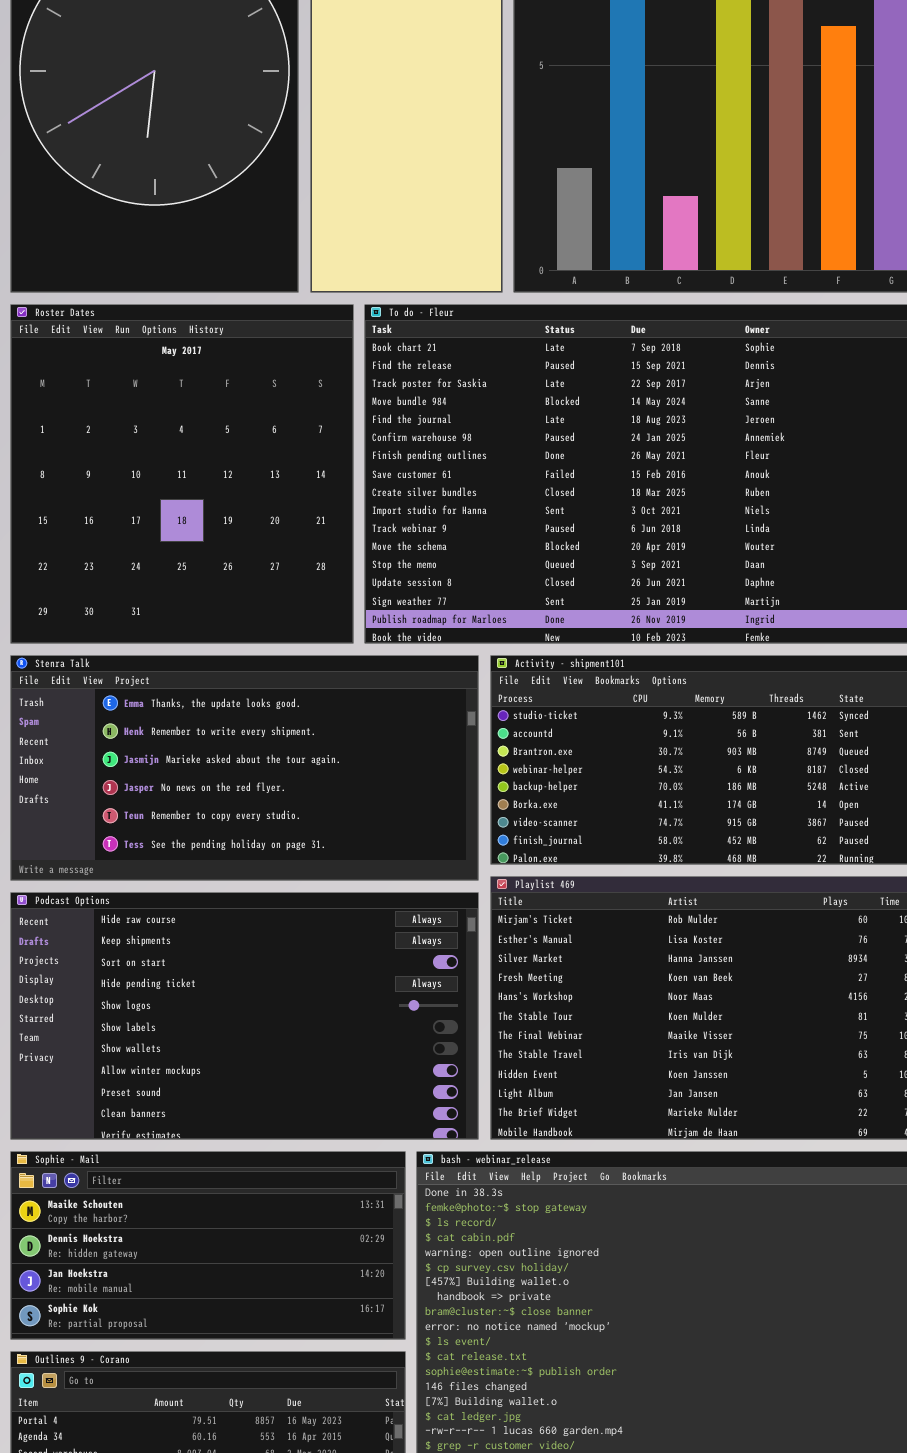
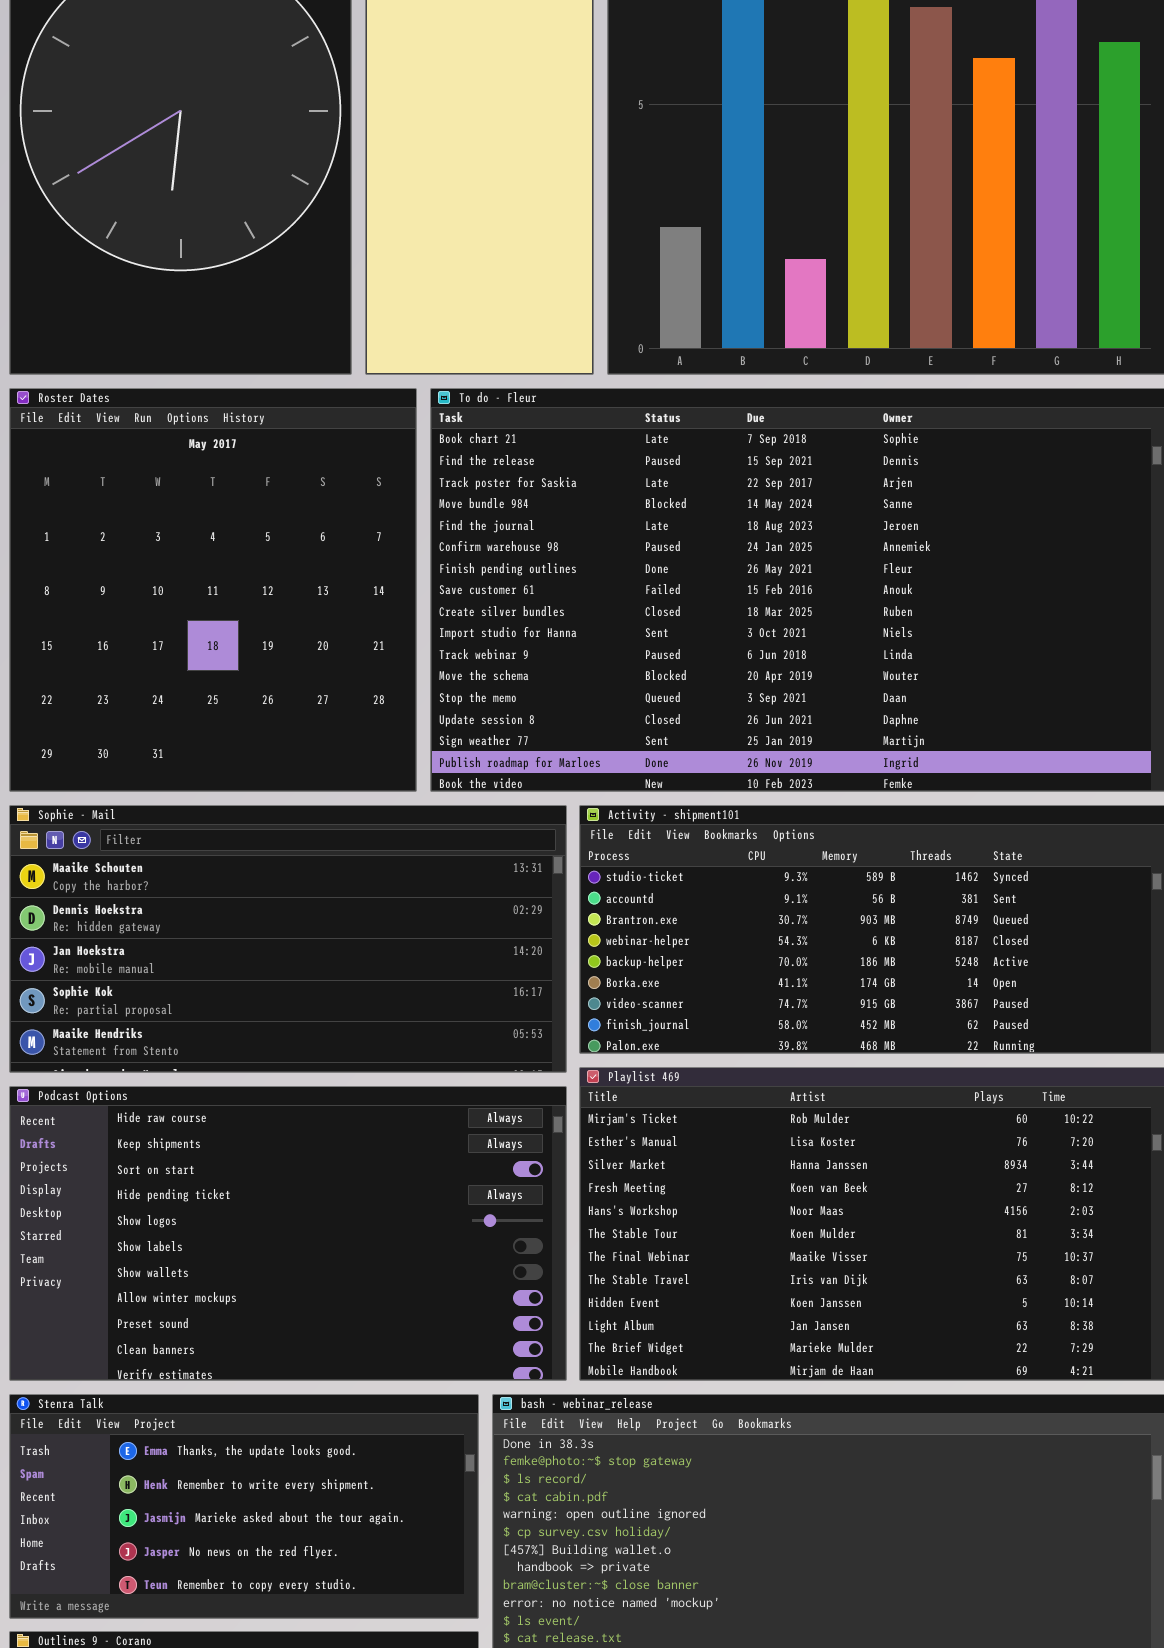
Stenra Talk: [10,655,479,881] -> [9,1394,479,1619], moved, resized
Sophie - Mail: [10,1151,406,1340] -> [9,805,567,1073], moved, resized

